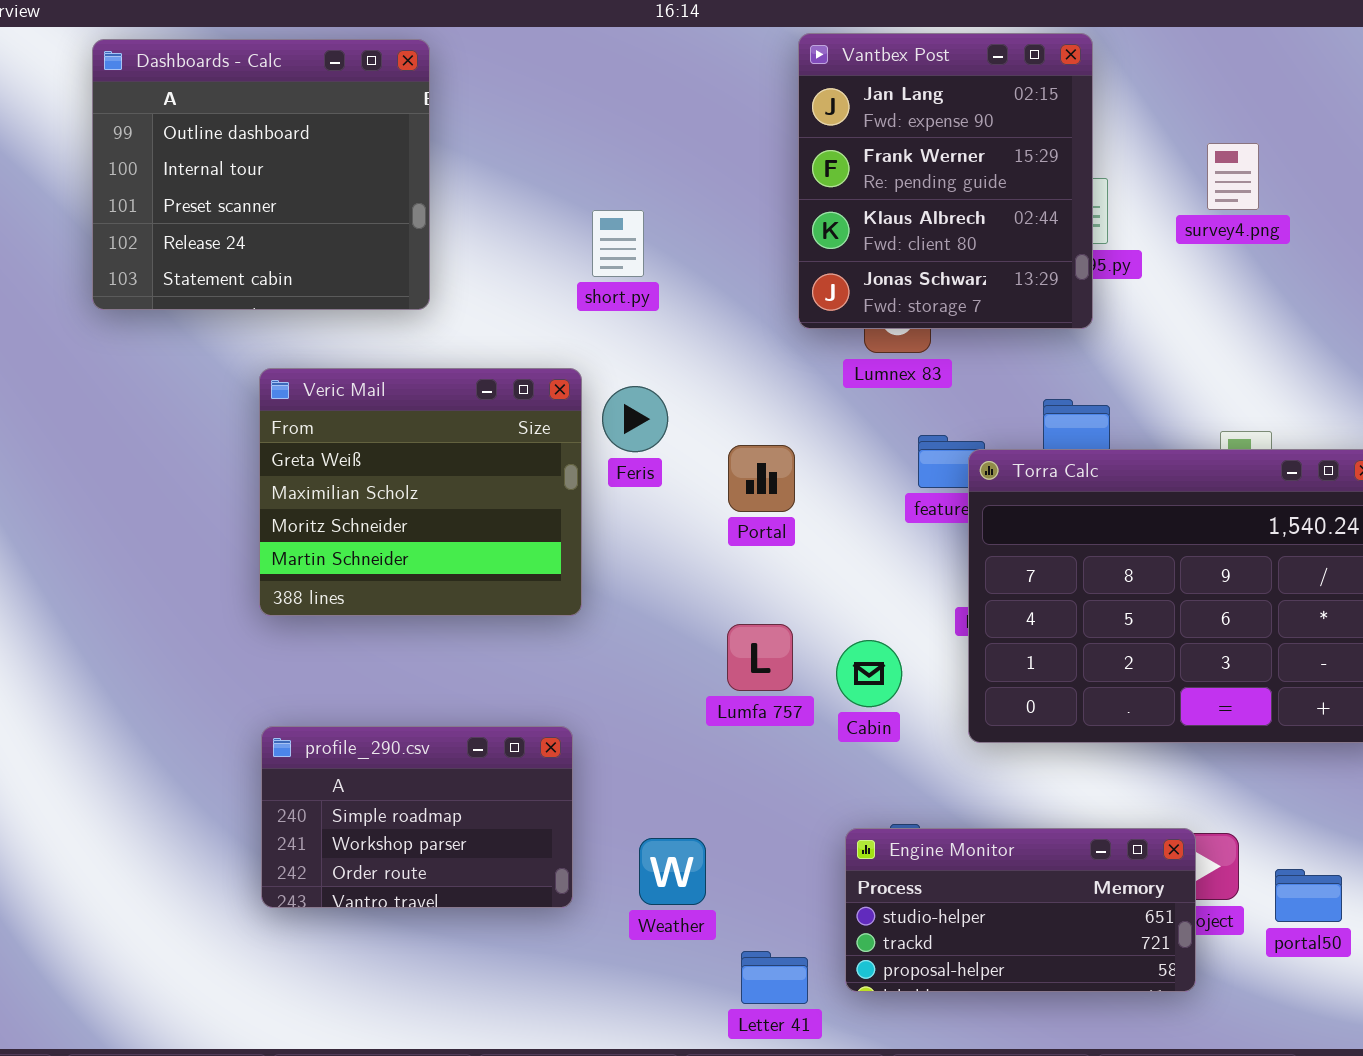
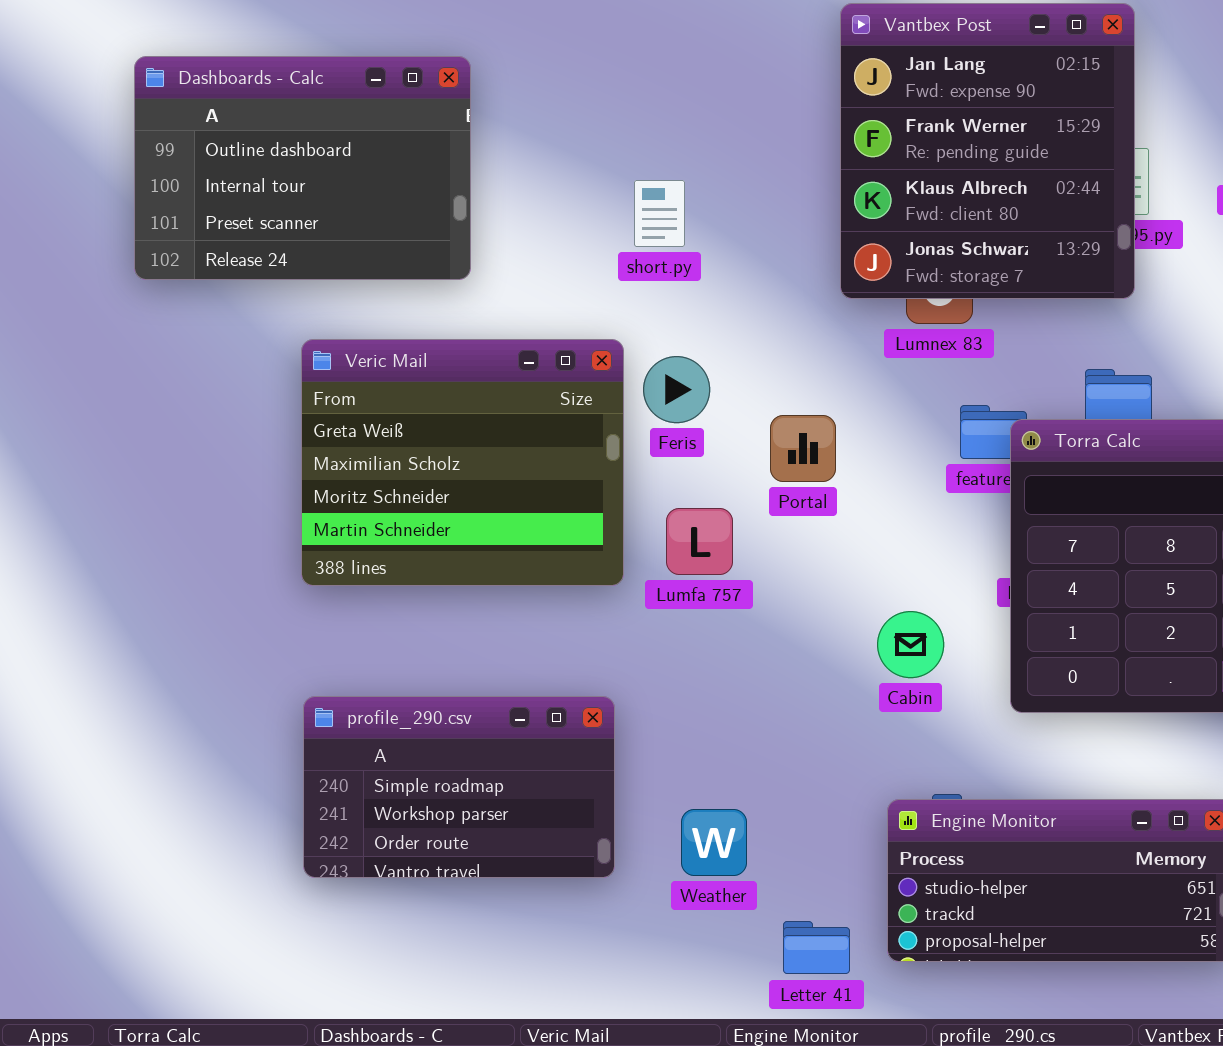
Dashboards - Calc: [92,39,430,310] -> [134,56,471,280], resized
Lumfa 757: [727,624,793,691] -> [666,508,733,575], moved

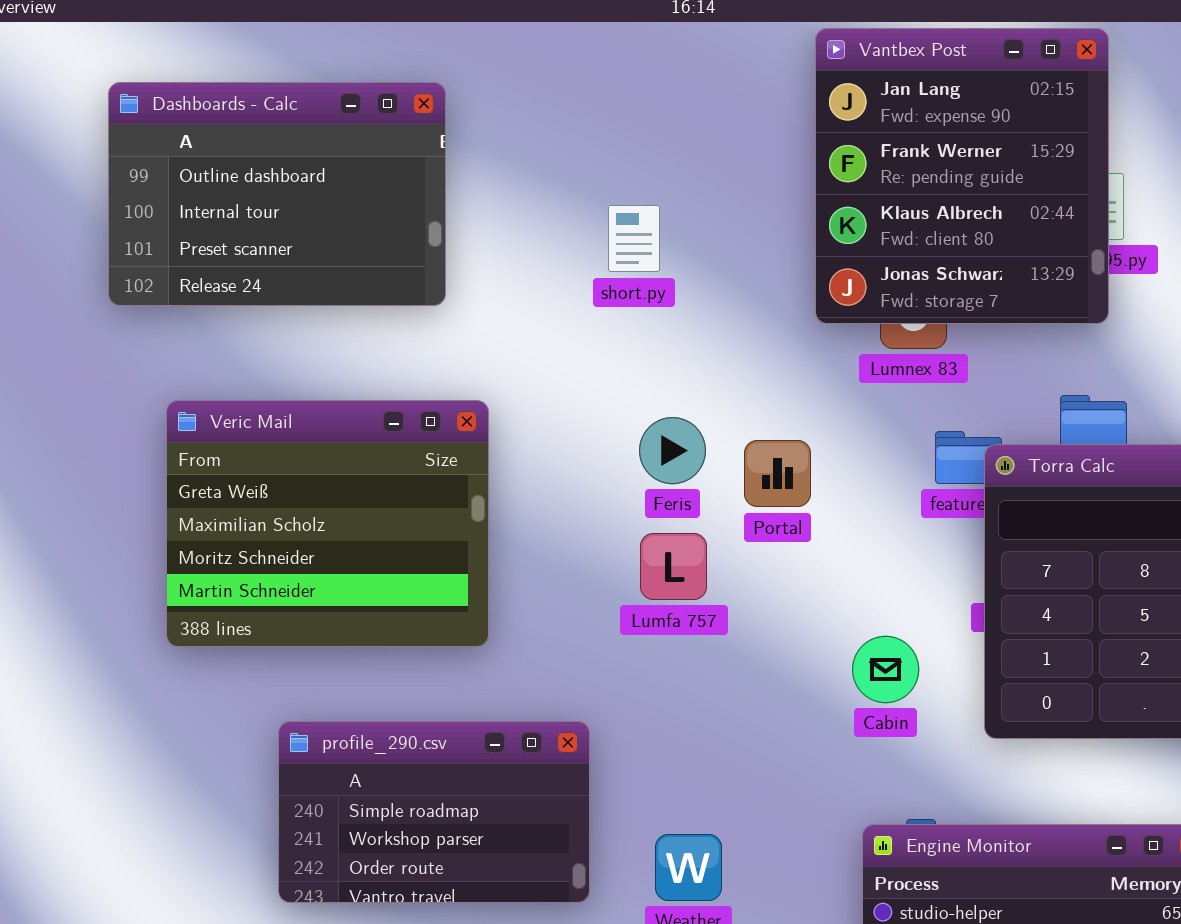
Veric Mail: [301,339,624,586] -> [166,400,489,647], moved
Feris: [643,356,710,423] -> [639,417,706,484], moved

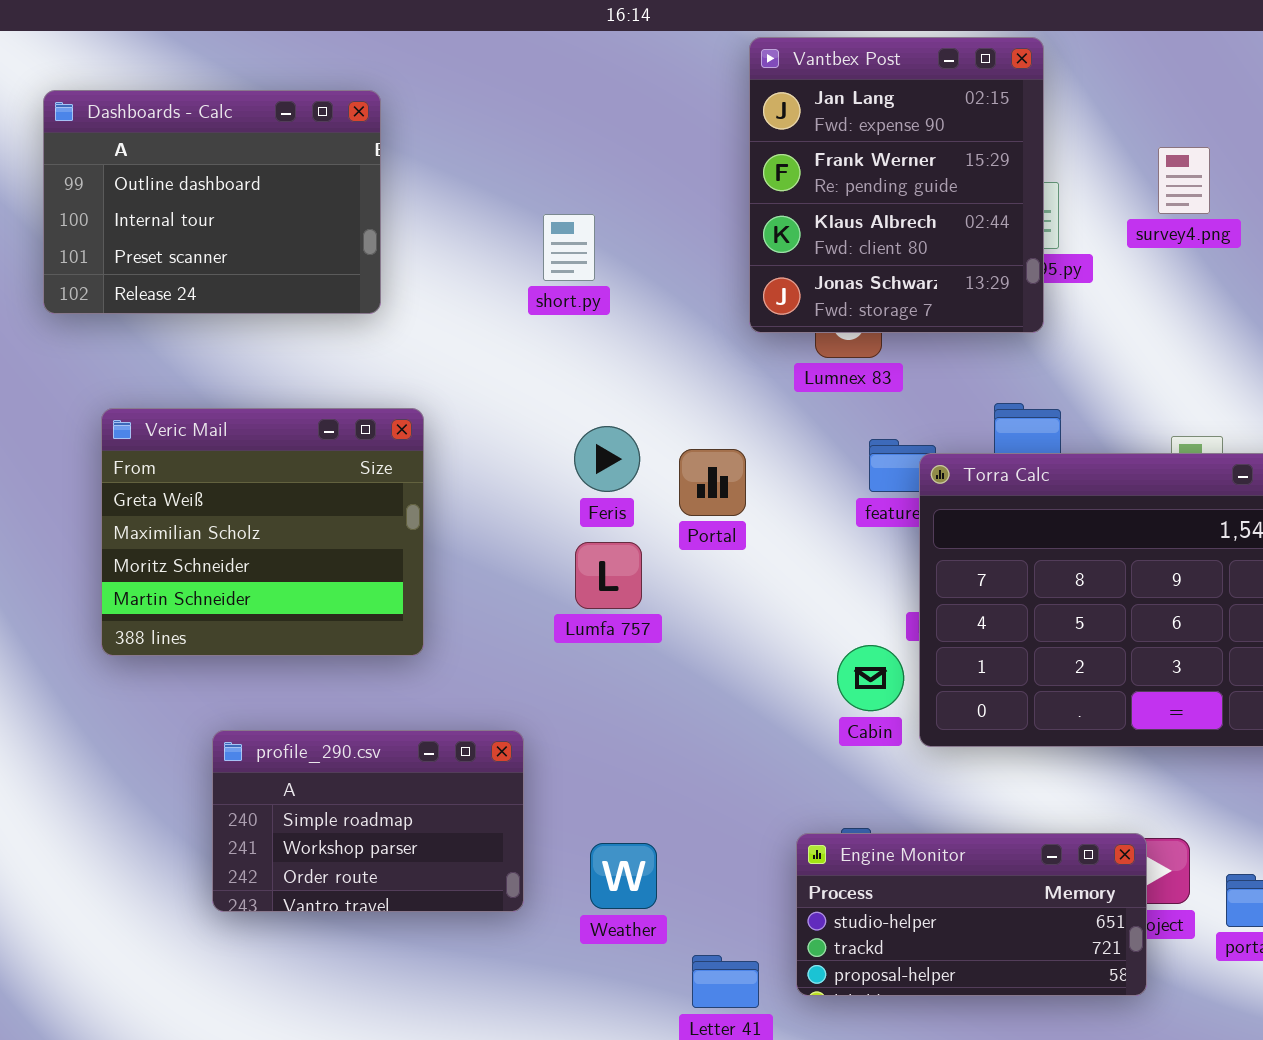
Cabin: [852,636,919,703] -> [837,645,904,711], moved

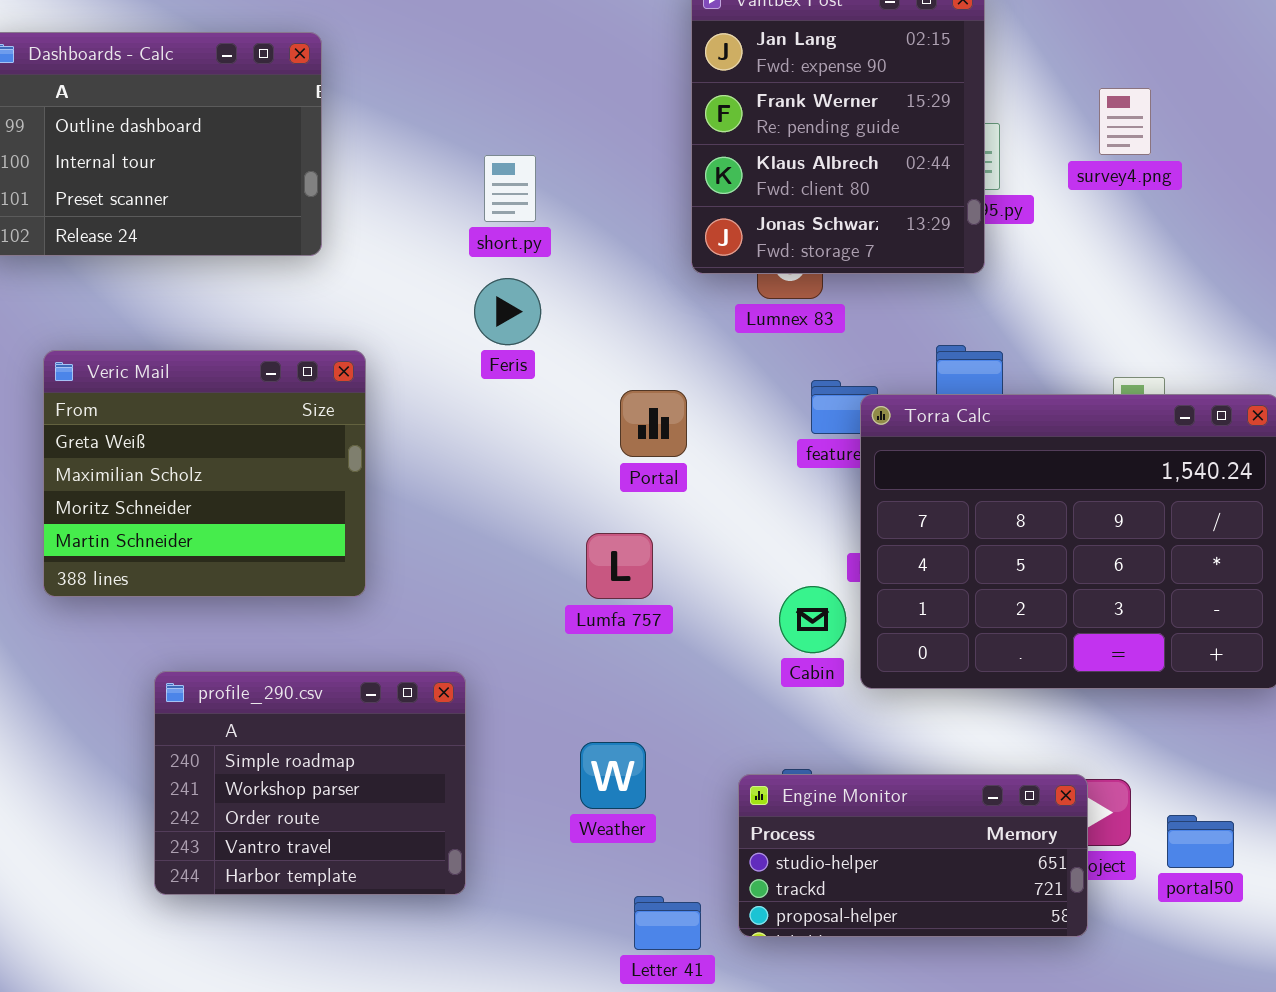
Feris: [574,426,640,492] -> [474,278,541,345], moved
Lumfa 757: [575,542,642,609] -> [586,533,653,599], moved
profile_290.csv: [212,730,524,912] -> [154,671,466,895], resized
Weather: [590,843,657,909] -> [580,742,646,809], moved

